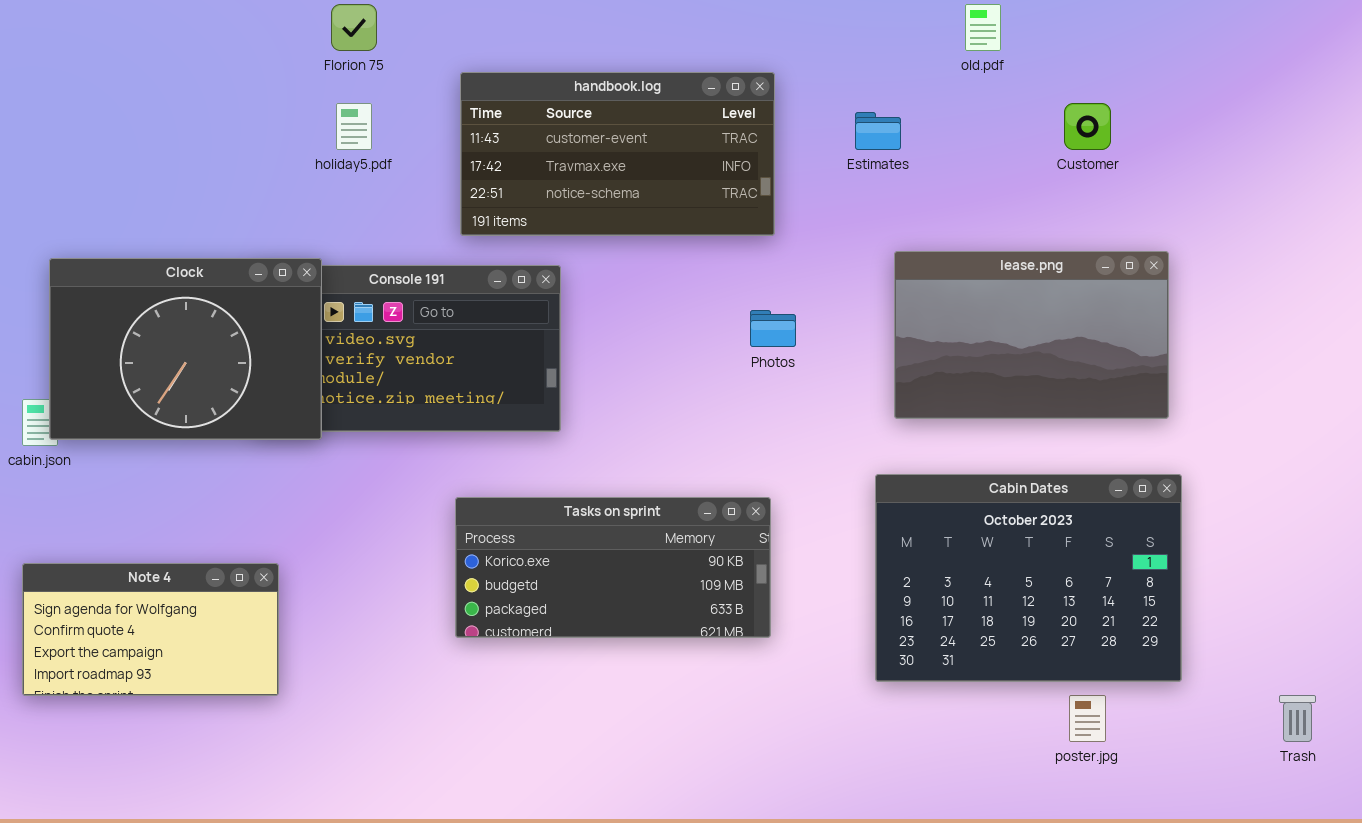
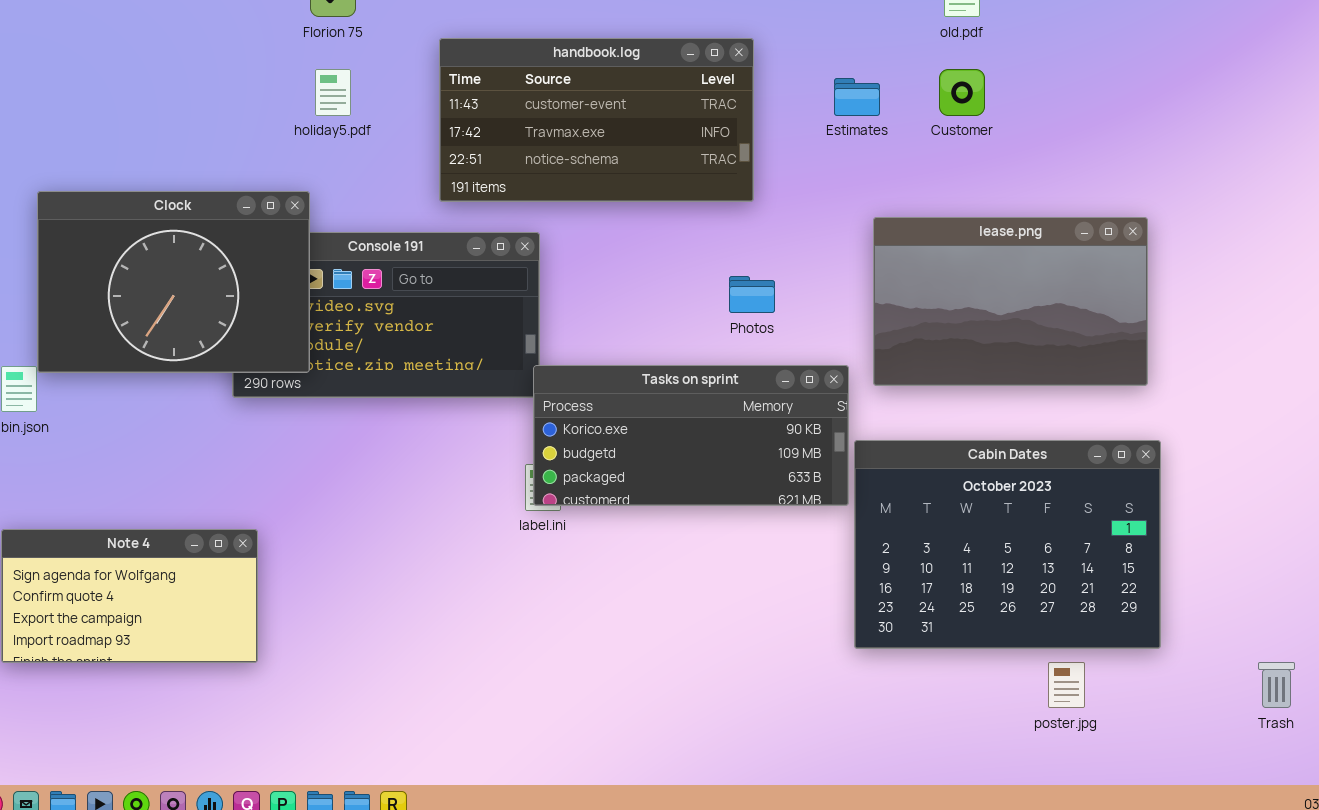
Customer: [1064,103,1111,150] -> [939,69,985,116], moved
Clock: [49,258,322,440] -> [37,191,310,373], moved
Tasks on sprint: [455,497,771,638] -> [533,365,849,506], moved

